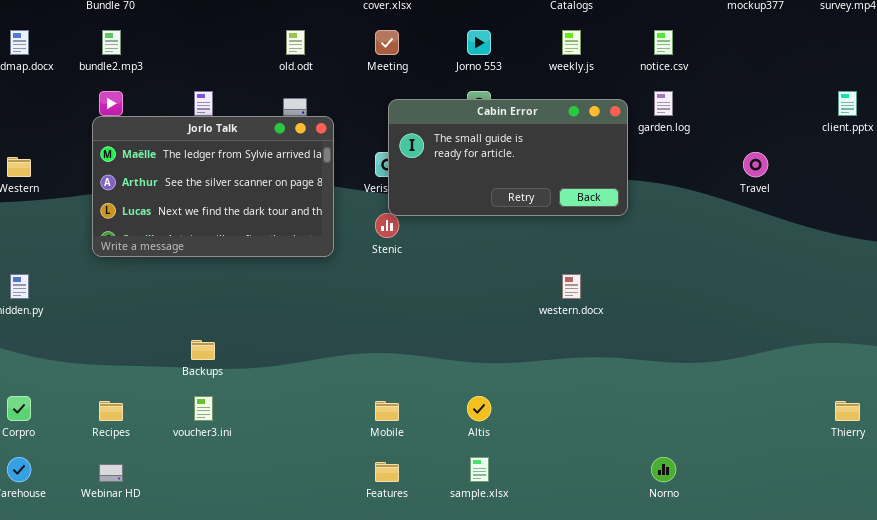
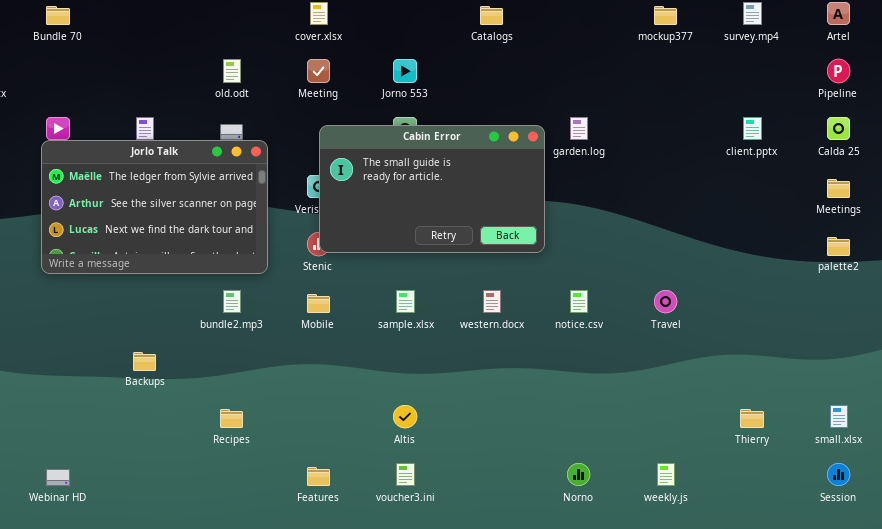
bundle2.mp3: [102,30,121,55] -> [223,290,241,313], moved
weekly.js: [562,30,581,55] -> [657,463,675,486], moved
notice.csv: [654,30,673,55] -> [570,290,588,313], moved
Cabin Error: [388,99,628,216] -> [319,125,545,253], resized
Travel: [743,152,768,177] -> [654,290,677,313], moved
voucher3.ini: [194,396,213,421] -> [396,463,415,486], moved
Recipes: [99,401,123,421] -> [220,409,243,428], moved
Mobile: [375,401,399,421] -> [307,294,330,313], moved
sample.xlsx: [470,457,489,482] -> [396,290,415,313], moved

